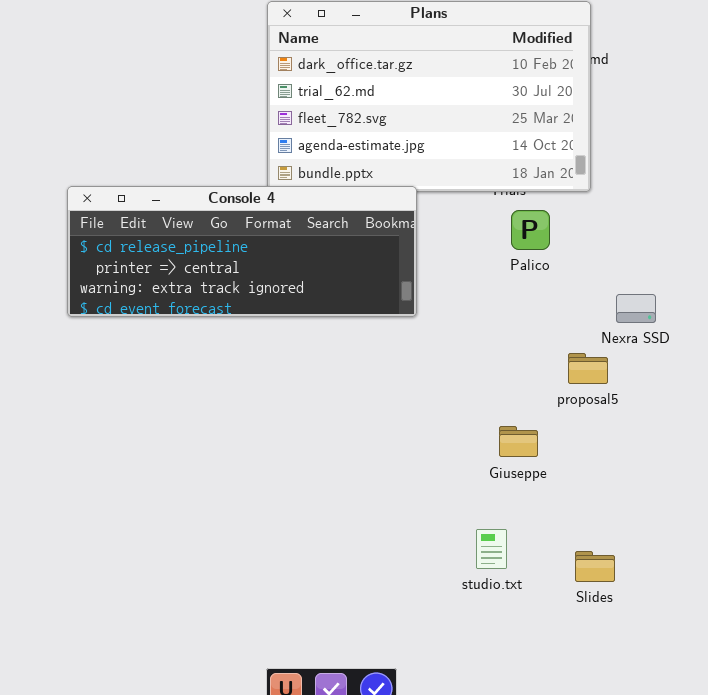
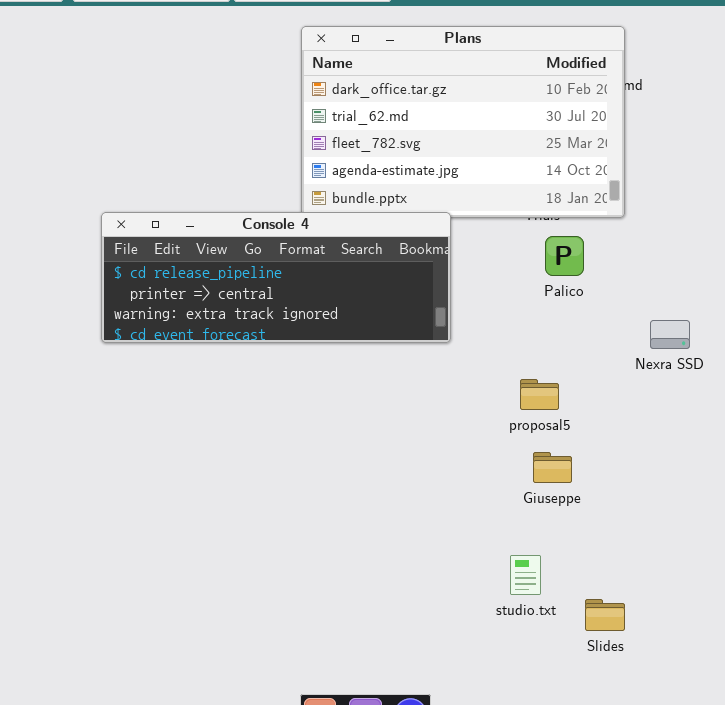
proposal5: [568,353,608,384] -> [520,379,559,410], moved
Slides: [575,551,615,582] -> [585,599,625,631], moved

